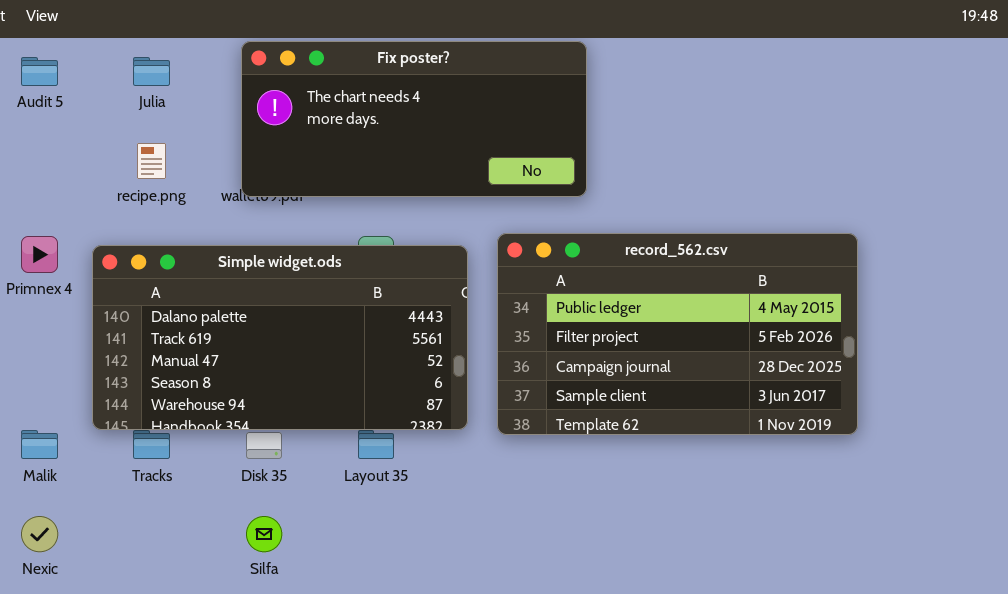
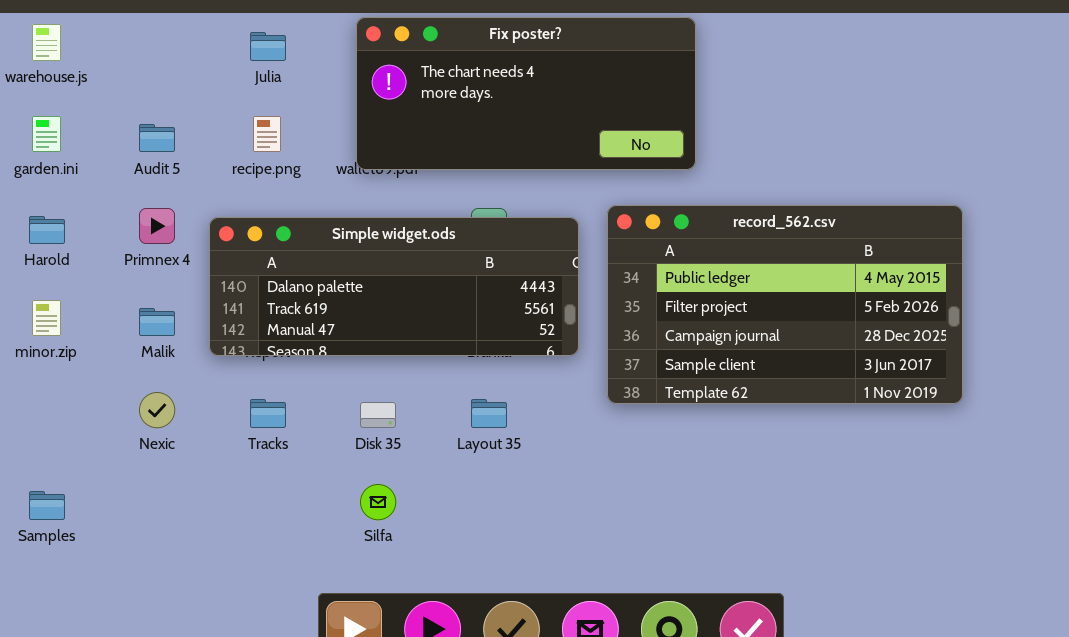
Audit 5: [21,57,58,86] -> [139,124,175,152], moved
Simple widget.ods: [92,245,468,430] -> [209,217,579,356], resized
Malik: [21,430,58,459] -> [139,308,175,336], moved
Nexic: [21,516,58,552] -> [139,392,175,428], moved

